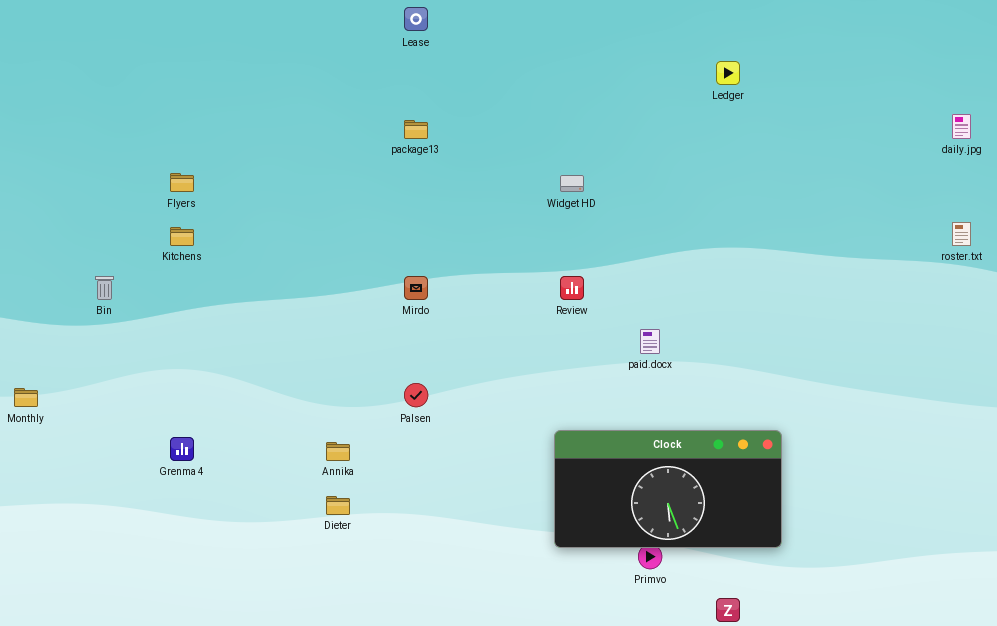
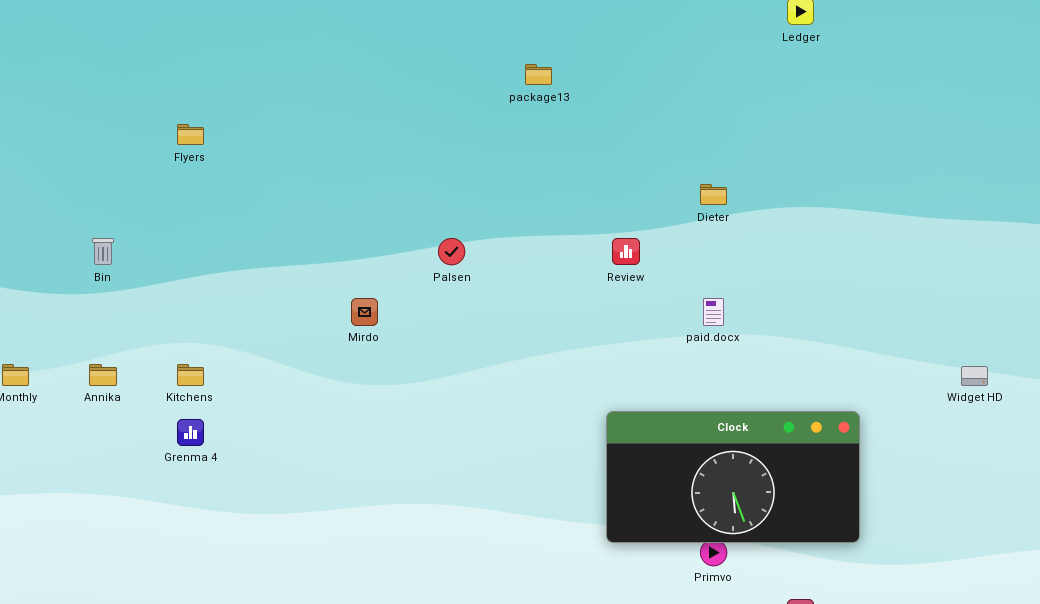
package13: [404,120,428,139] -> [525,64,552,85], moved
Widget HD: [560,175,584,192] -> [961,366,988,386], moved
Kitchens: [170,227,194,246] -> [177,364,204,386], moved
Mirdo: [404,276,428,300] -> [351,298,378,326], moved
Palsen: [404,383,428,407] -> [438,238,465,265], moved
Annika: [326,442,350,461] -> [89,364,117,386], moved
Dieter: [326,496,350,515] -> [700,184,727,205], moved

